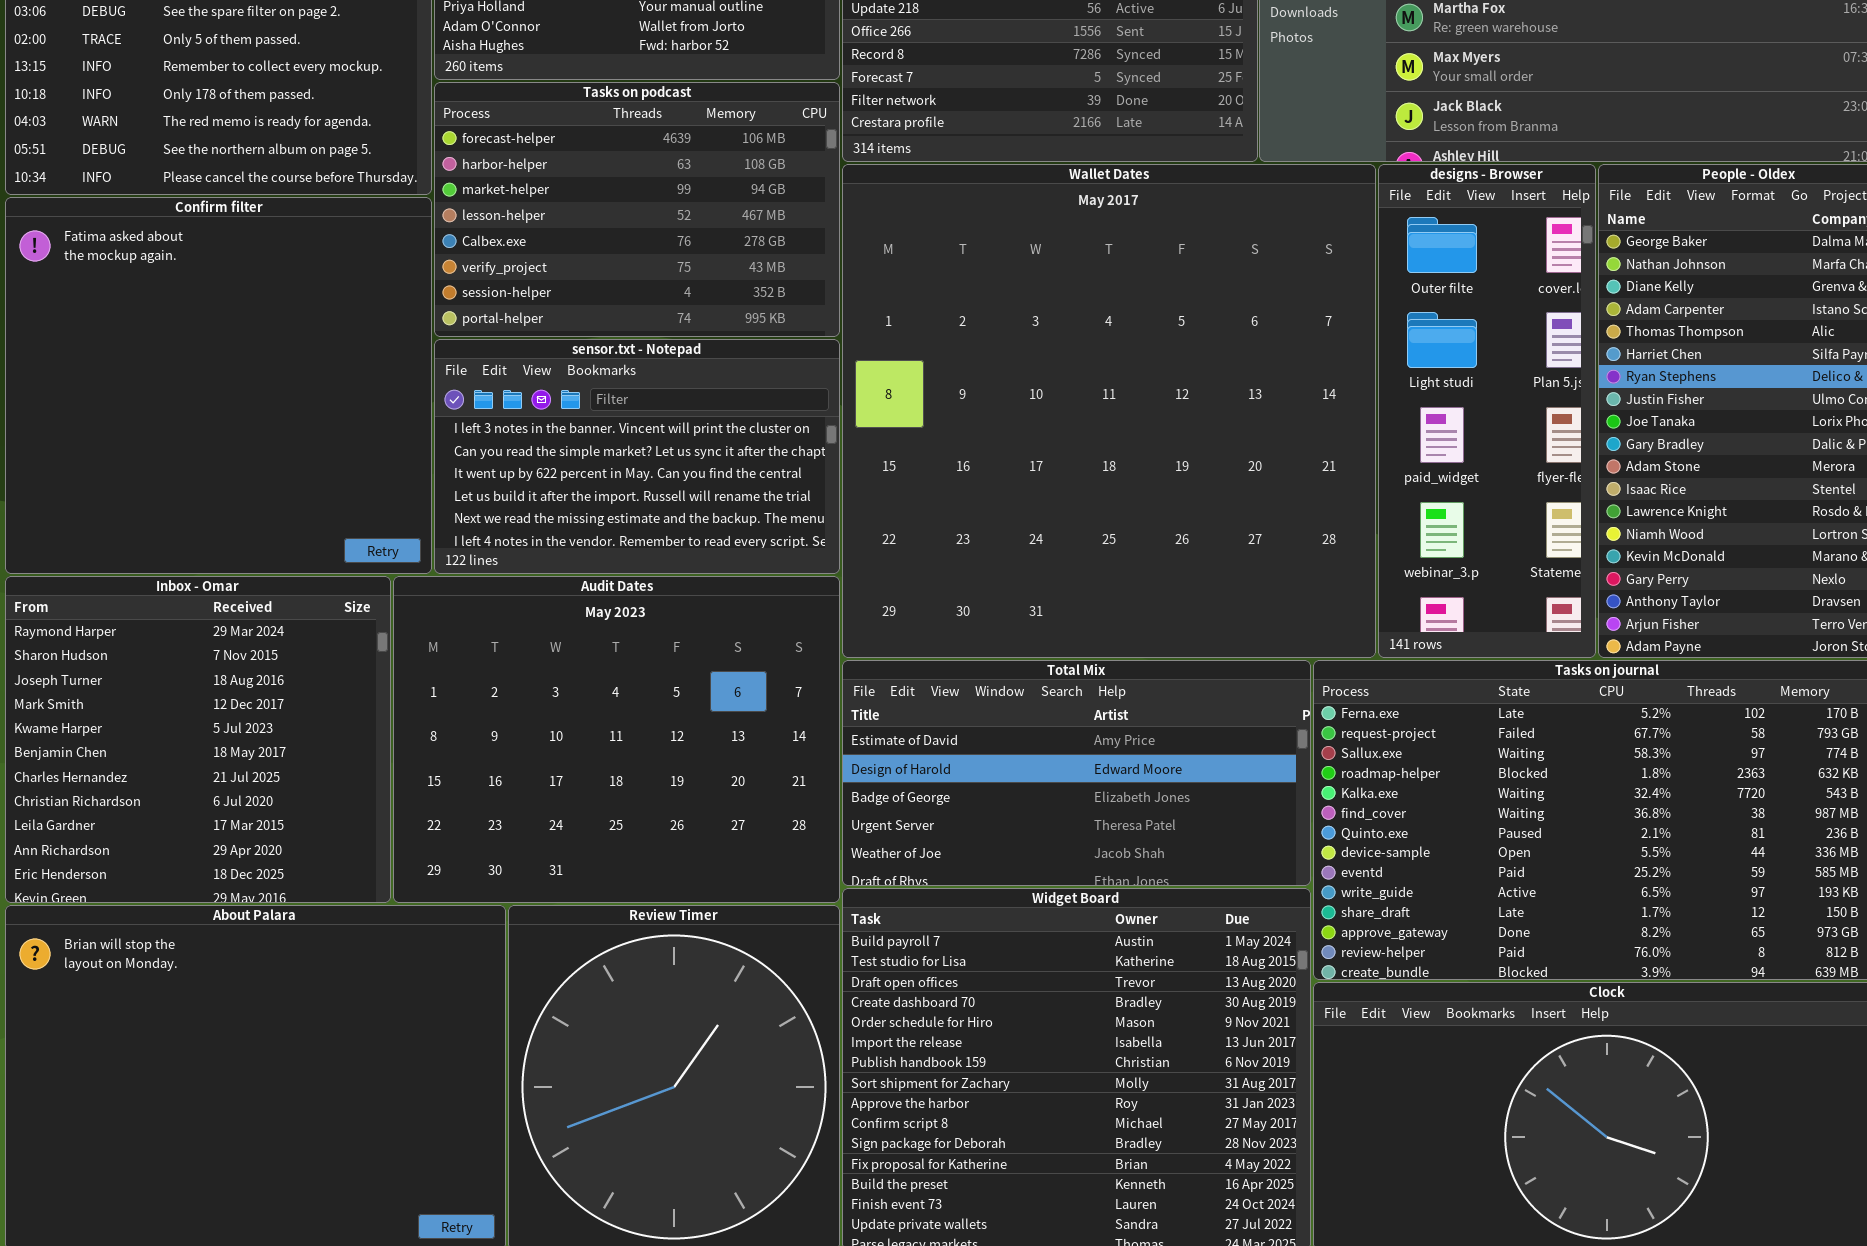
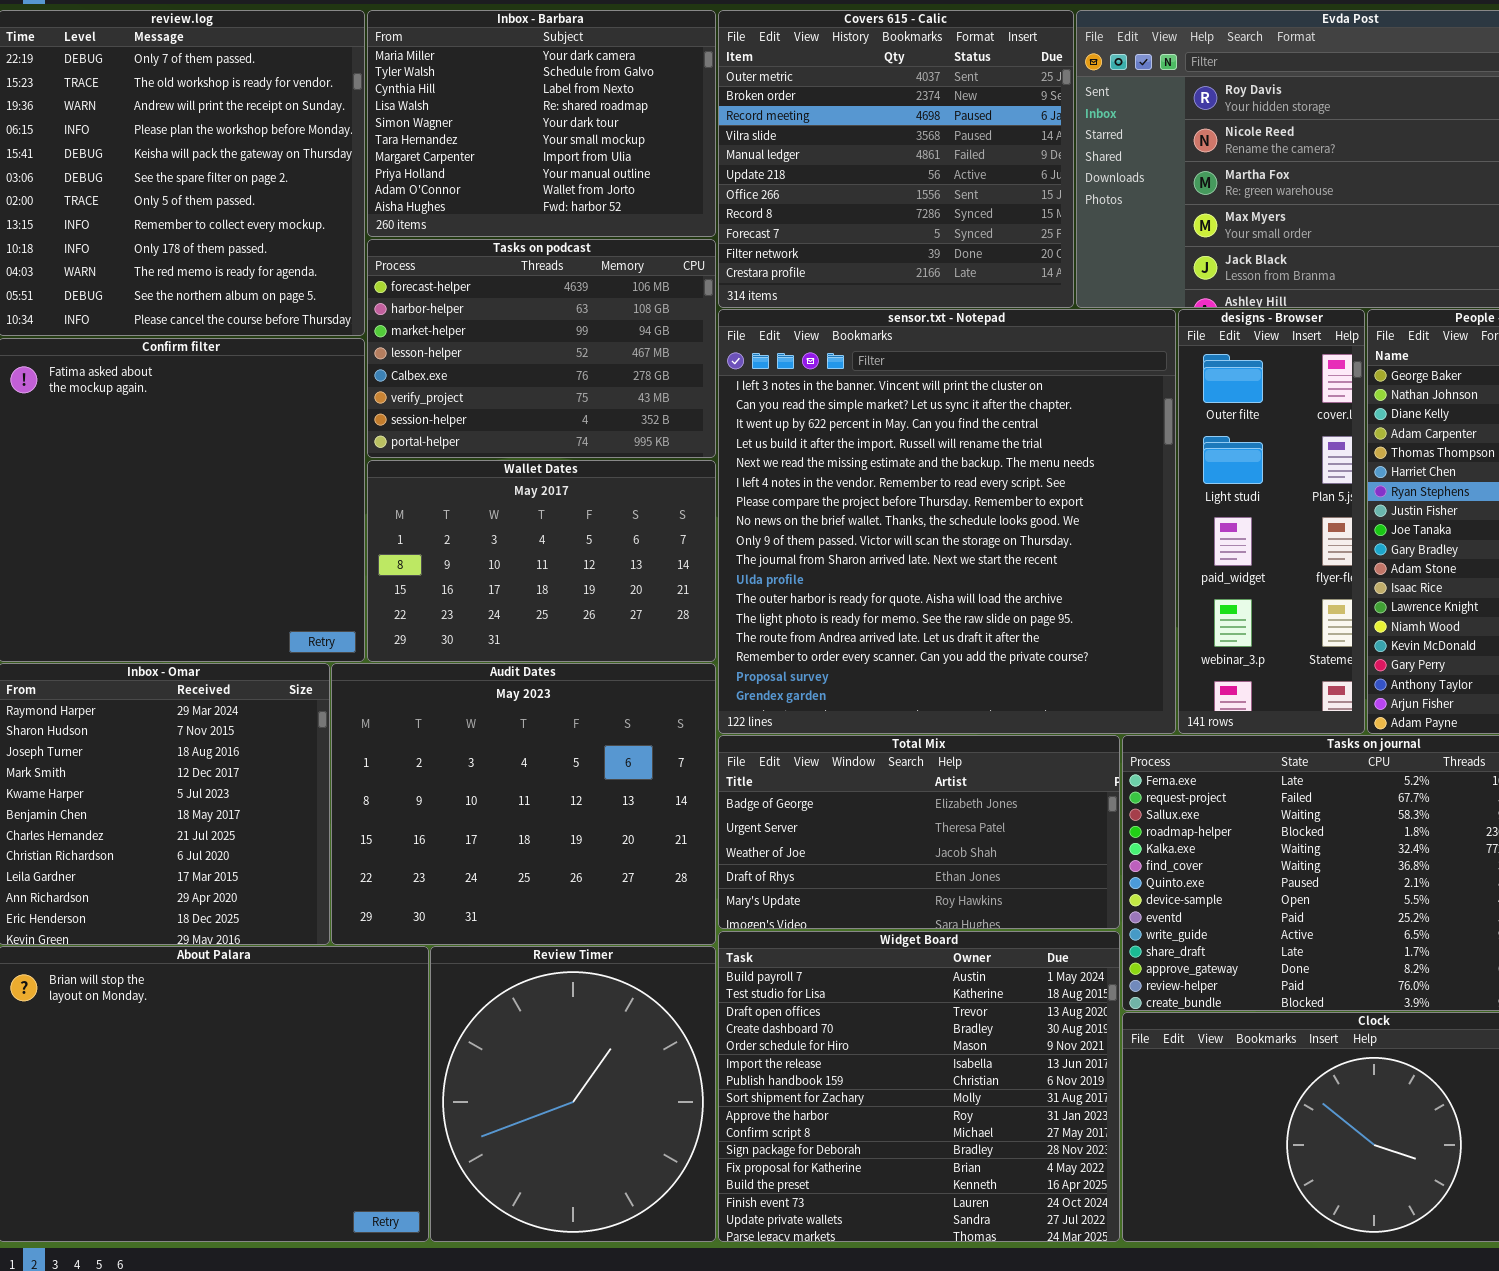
Wallet Dates: [842,164,1376,658] -> [367,460,716,662], moved, resized
sensor.txt - Notepad: [434,339,840,574] -> [718,309,1176,734], moved, resized
Total Mix: [842,660,1311,886] -> [718,735,1120,929], scrolled down 2 rows

